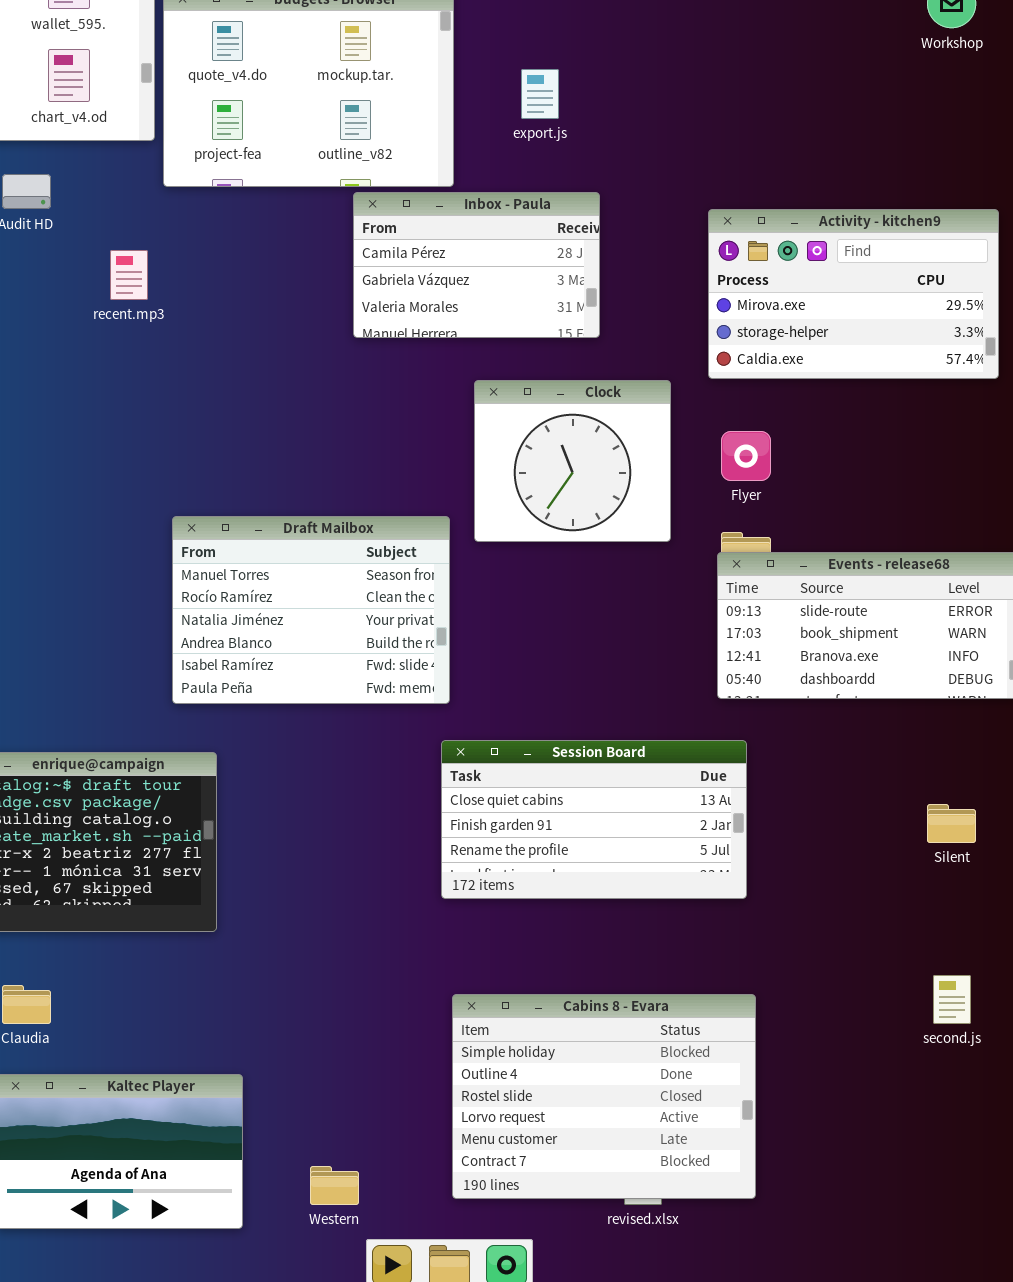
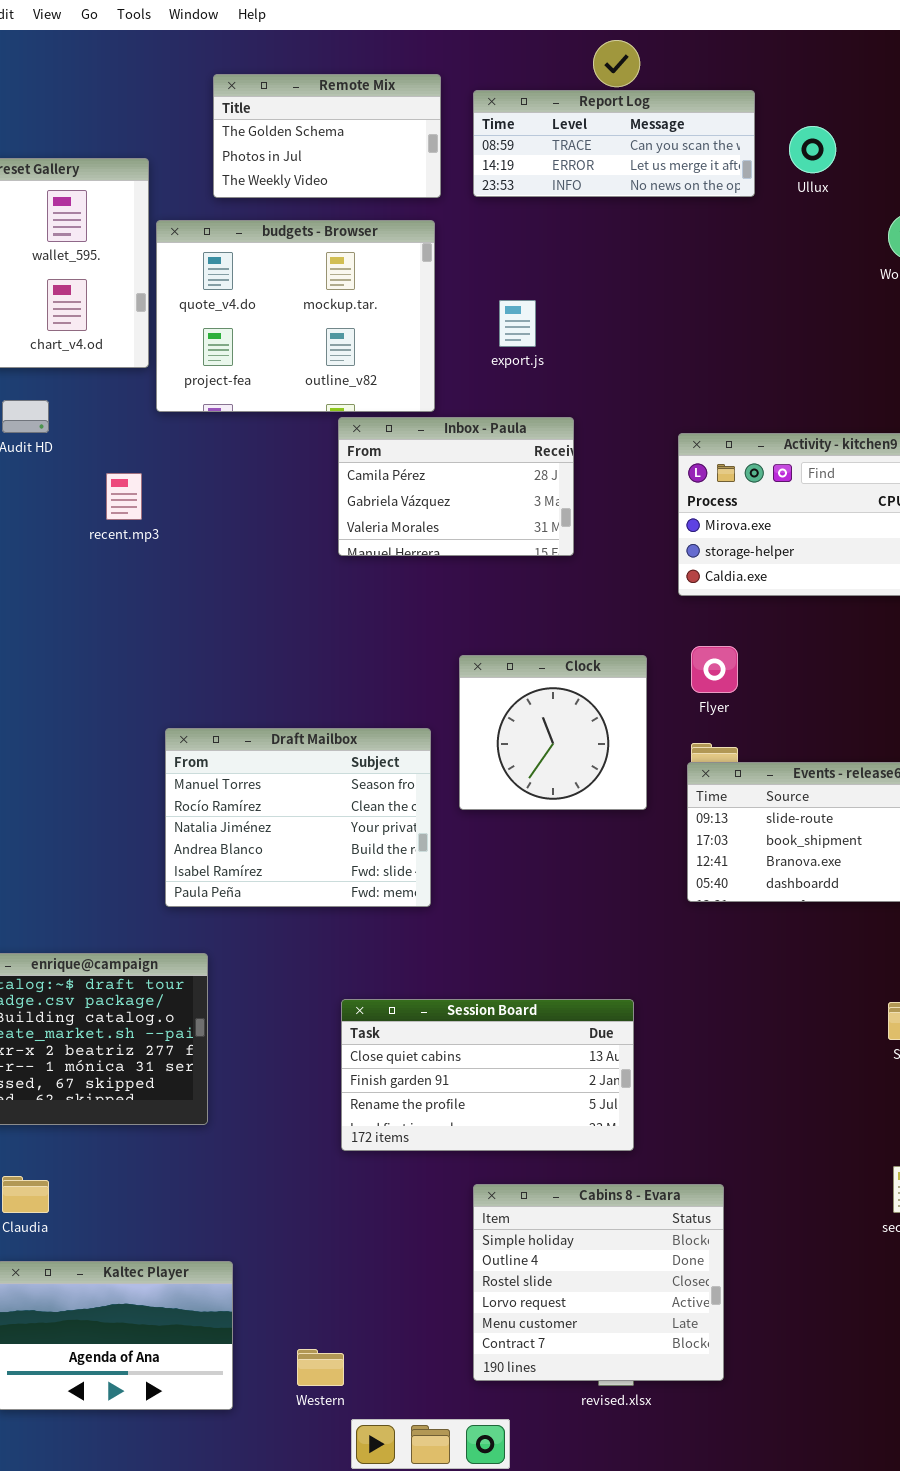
Clock: [474,380,671,542] -> [459,655,647,810], moved
Session Board: [441,740,747,899] -> [341,999,634,1151], moved
Cabins 8 - Evara: [452,994,756,1199] -> [473,1184,724,1381], resized

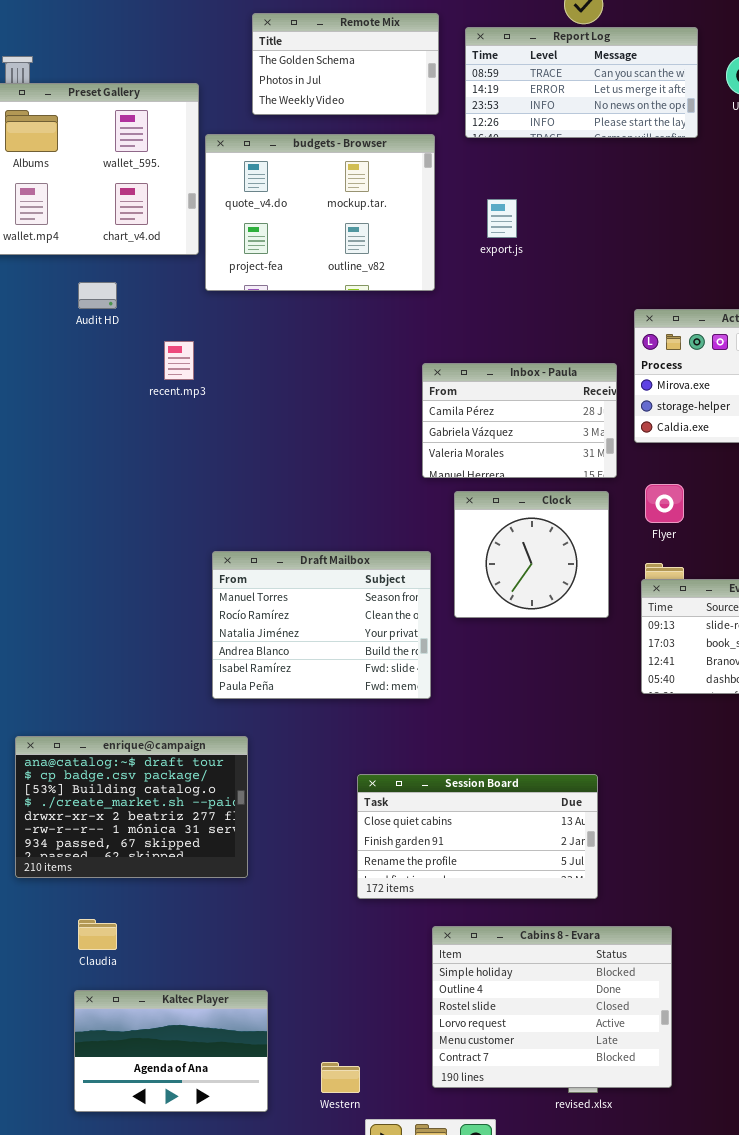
Report Log: [473,90,755,197] -> [465,27,698,138], resized
Inbox - Paula: [338,417,574,556] -> [422,363,617,478], moved
Cabins 8 - Evara: [473,1184,724,1381] -> [432,926,672,1088], resized

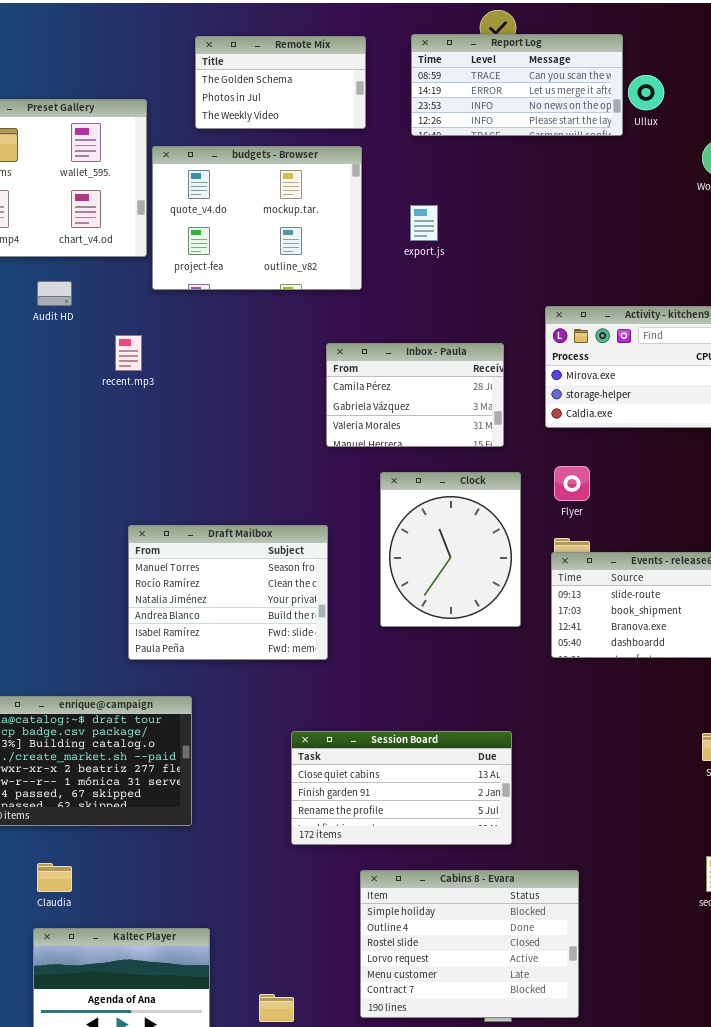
Report Log: [465,27,698,138] -> [411,34,623,136], moved
Inbox - Paula: [422,363,617,478] -> [326,343,504,447], moved
Clock: [454,491,609,618] -> [380,472,521,627], resized
Draft Mailbox: [212,551,431,699] -> [128,525,328,660], moved

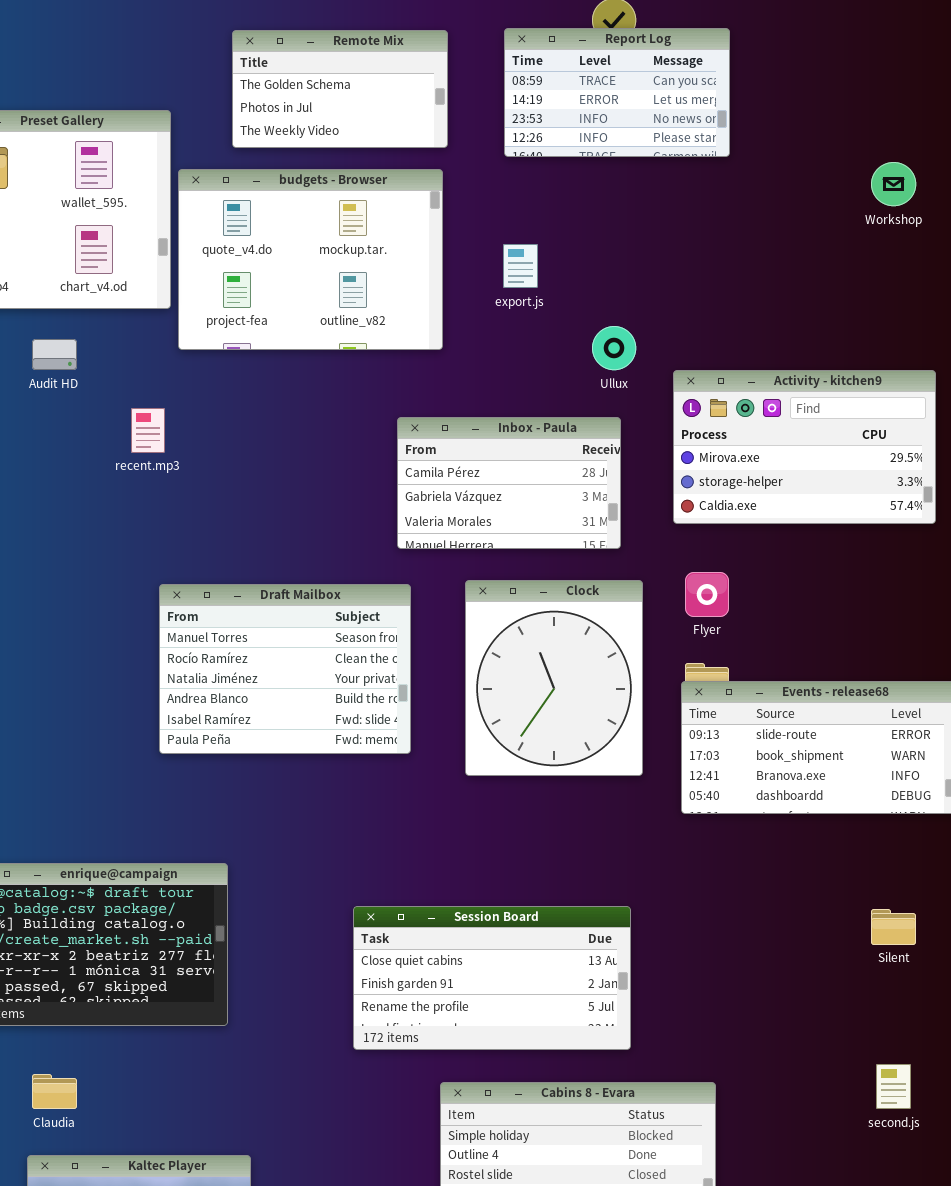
Report Log: [411,34,623,136] -> [504,28,730,157], resized
Ullux: [628,75,664,110] -> [592,326,636,370], moved
Draft Mailbox: [128,525,328,660] -> [159,584,411,754], moved

